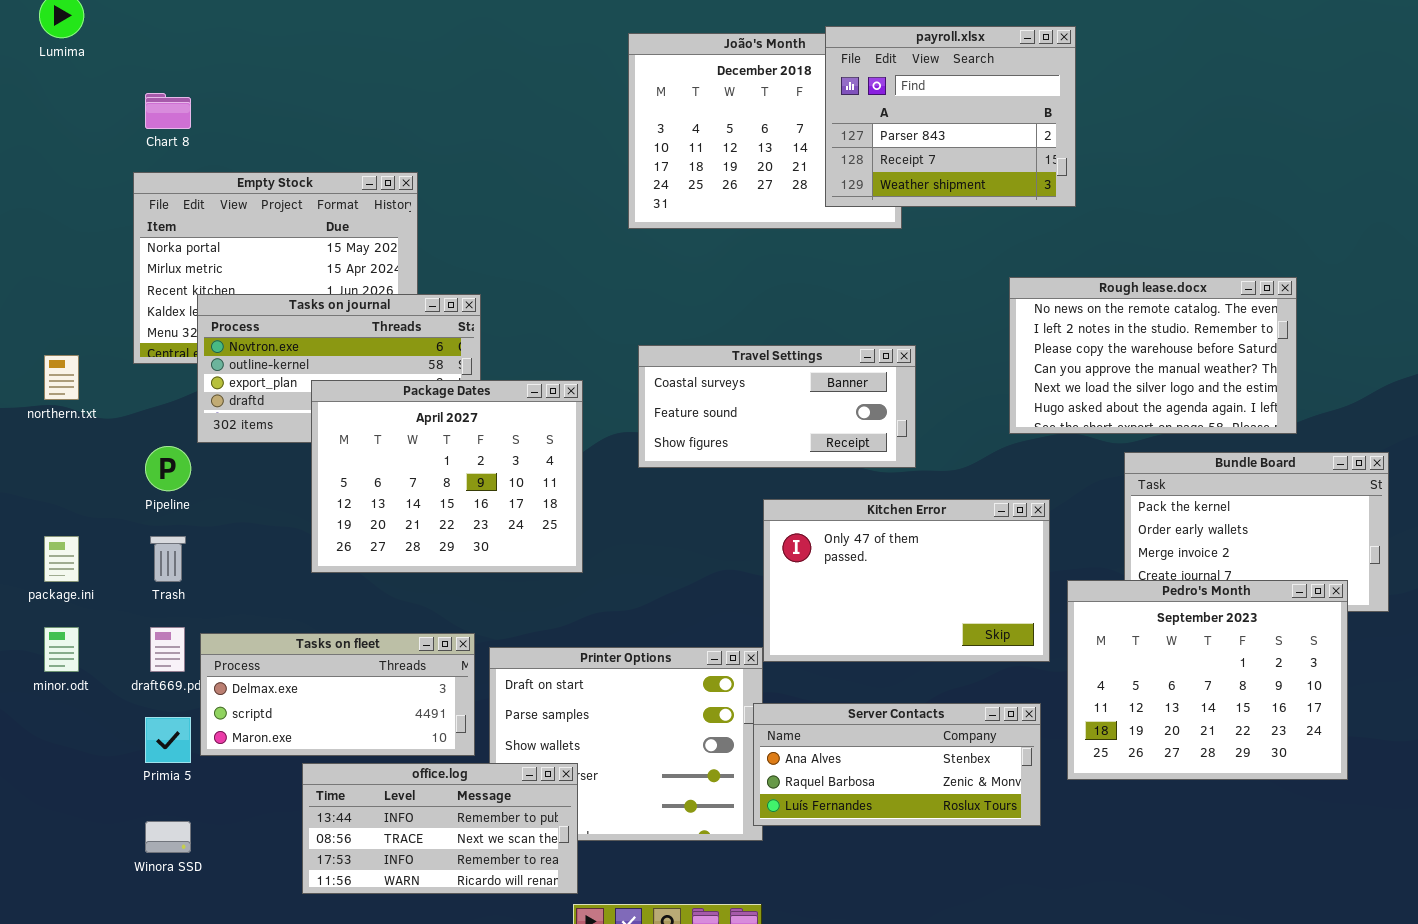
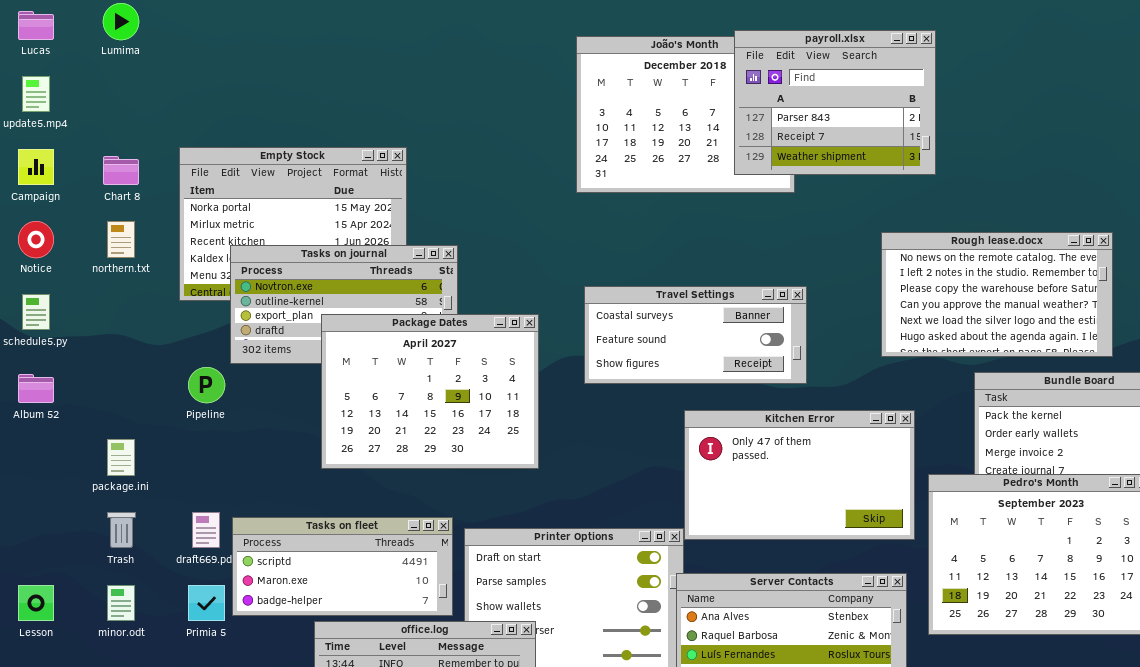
Chart 8: [145,93,191,129] -> [103,156,139,185], moved
northern.txt: [44,355,79,400] -> [107,221,135,258], moved
Trash: [150,536,186,582] -> [107,512,136,548], moved
minor.odt: [44,627,79,672] -> [107,585,135,621], moved
Tasks on fleet: [200,633,475,756] -> [232,517,453,616], scrolled down 1 row

